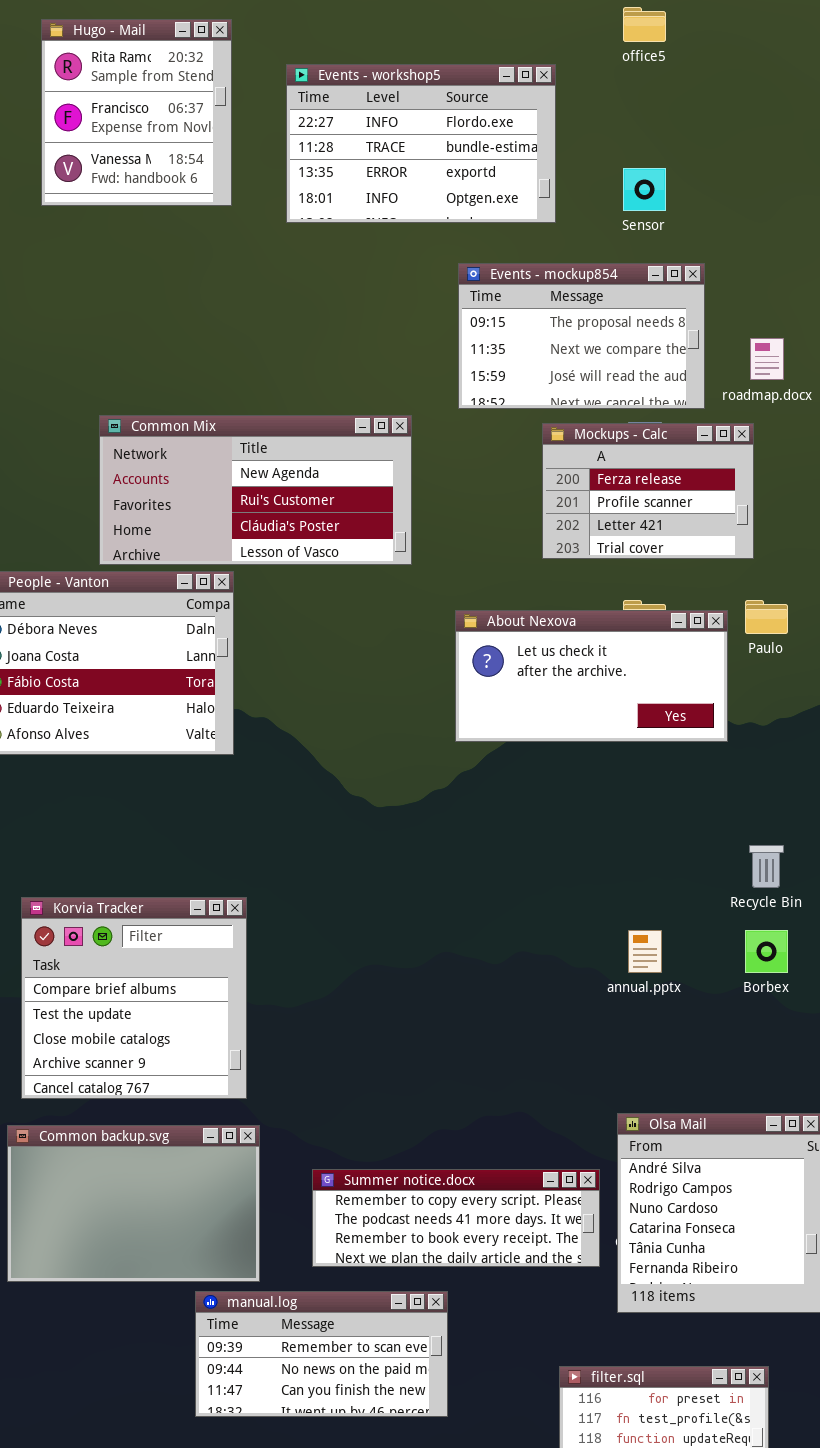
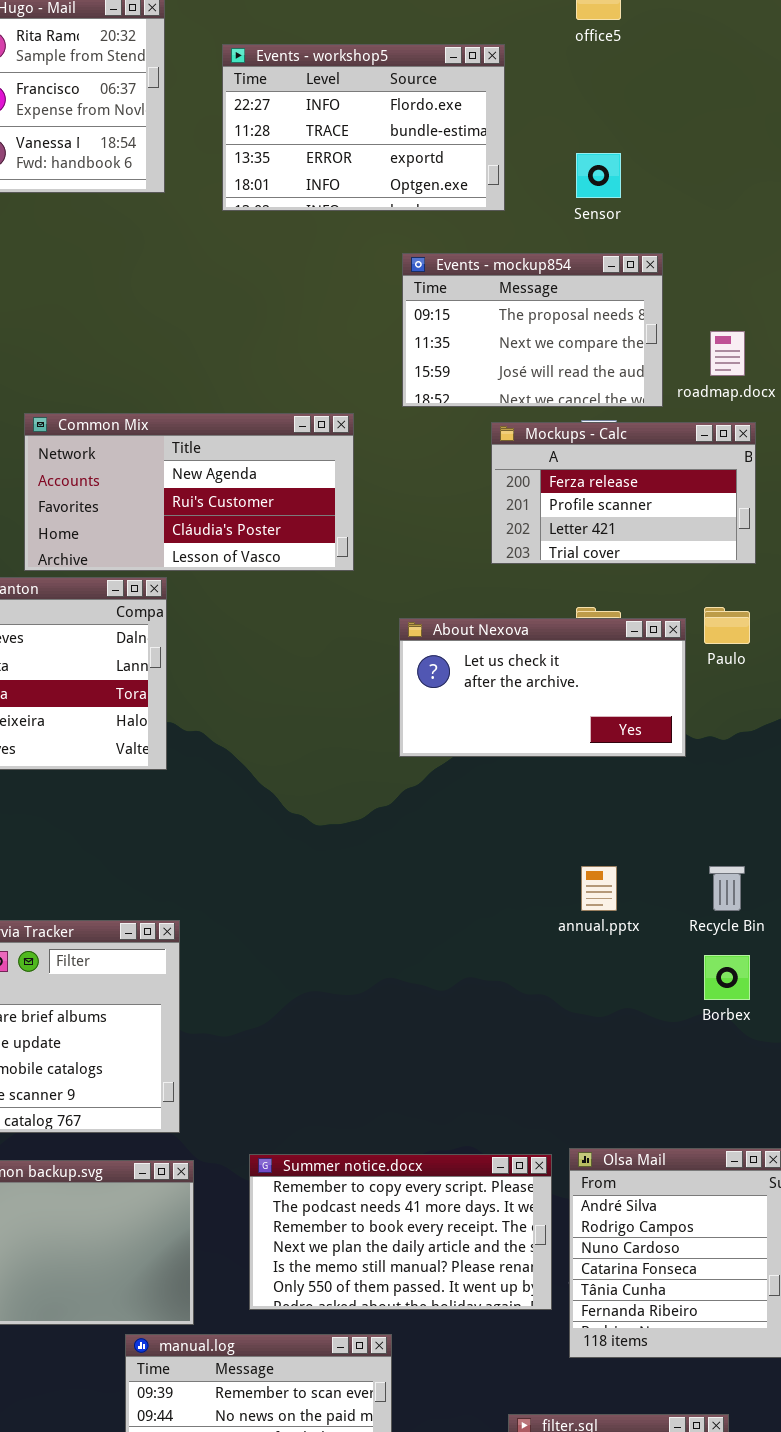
Mockups - Calc: [542,423,754,559] -> [491,422,756,564], resized
annual.pptx: [628,930,662,973] -> [581,866,617,911], moved
Summer notice.docx: [312,1169,600,1267] -> [249,1154,552,1310], resized

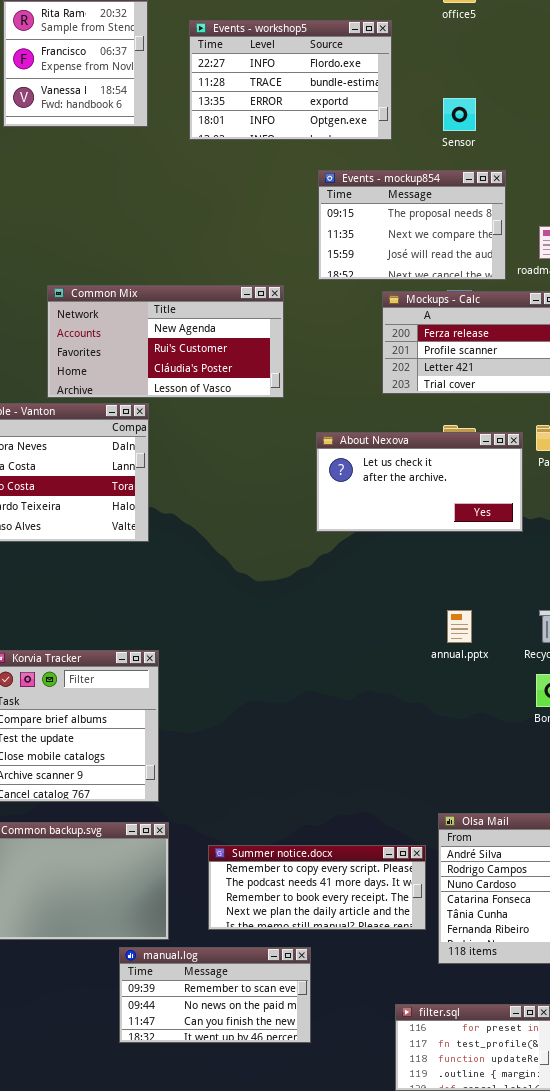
Summer notice.docx: [249,1154,552,1310] -> [208,845,426,930], resized

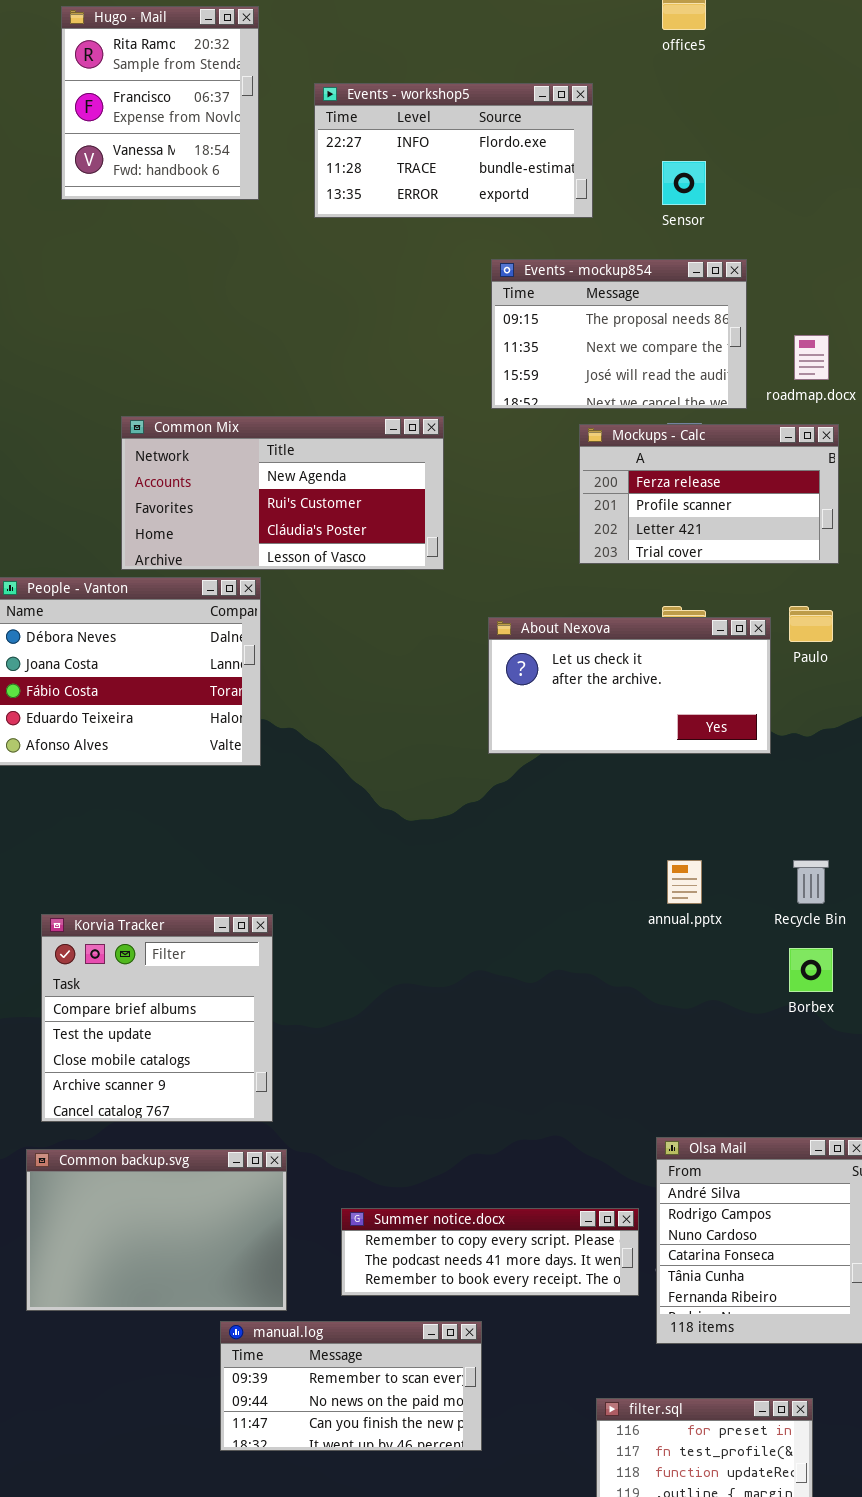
Events - workshop5: [189,20,392,140] -> [314,83,593,218], resized
Summer notice.docx: [208,845,426,930] -> [341,1208,639,1296], resized

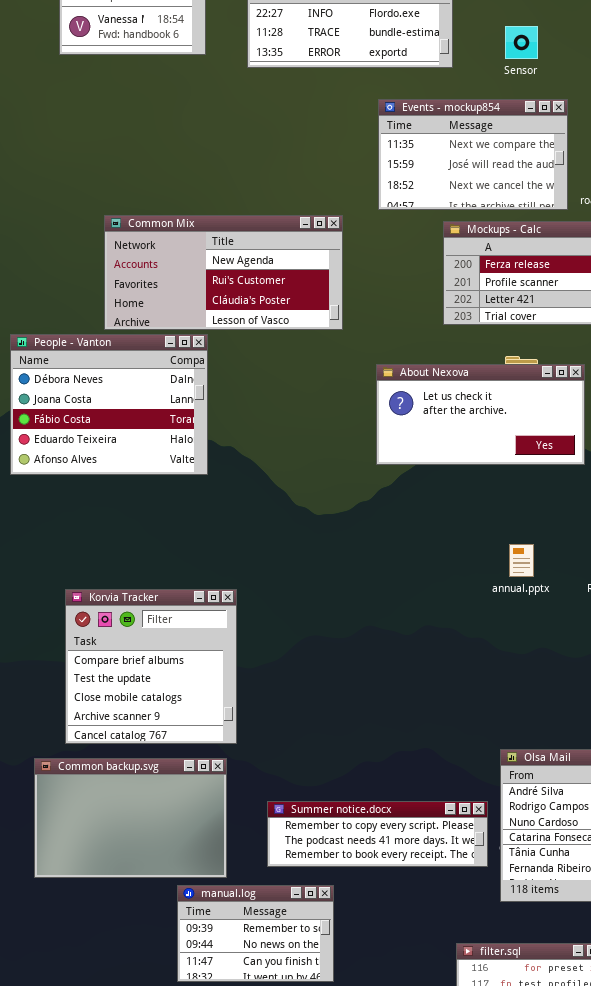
Events - mockup854: [491,259,747,409] -> [378,99,568,210], scrolled down 1 row
Korvia Tracker: [41,914,273,1122] -> [65,589,237,744], moved
manual.log: [220,1321,482,1451] -> [177,885,334,982], resized

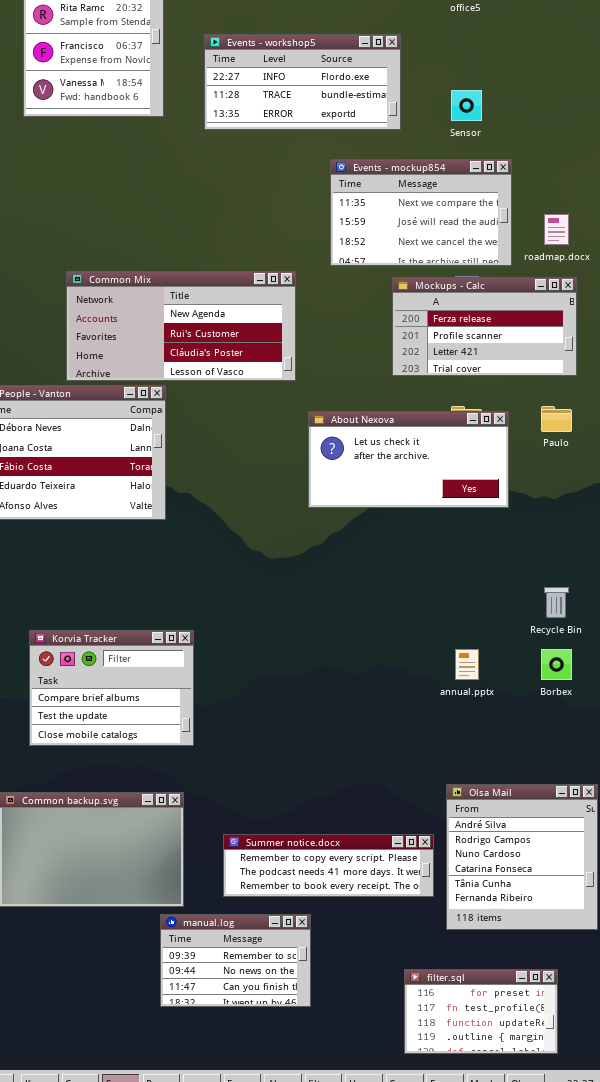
About Nexova: [376,364,585,465] -> [308,411,509,508], moved
annual.pptx: [509,544,534,577] -> [455,649,479,680], moved
Korvia Tracker: [65,589,237,744] -> [29,630,194,746], resized
manual.log: [177,885,334,982] -> [160,914,311,1007], moved

